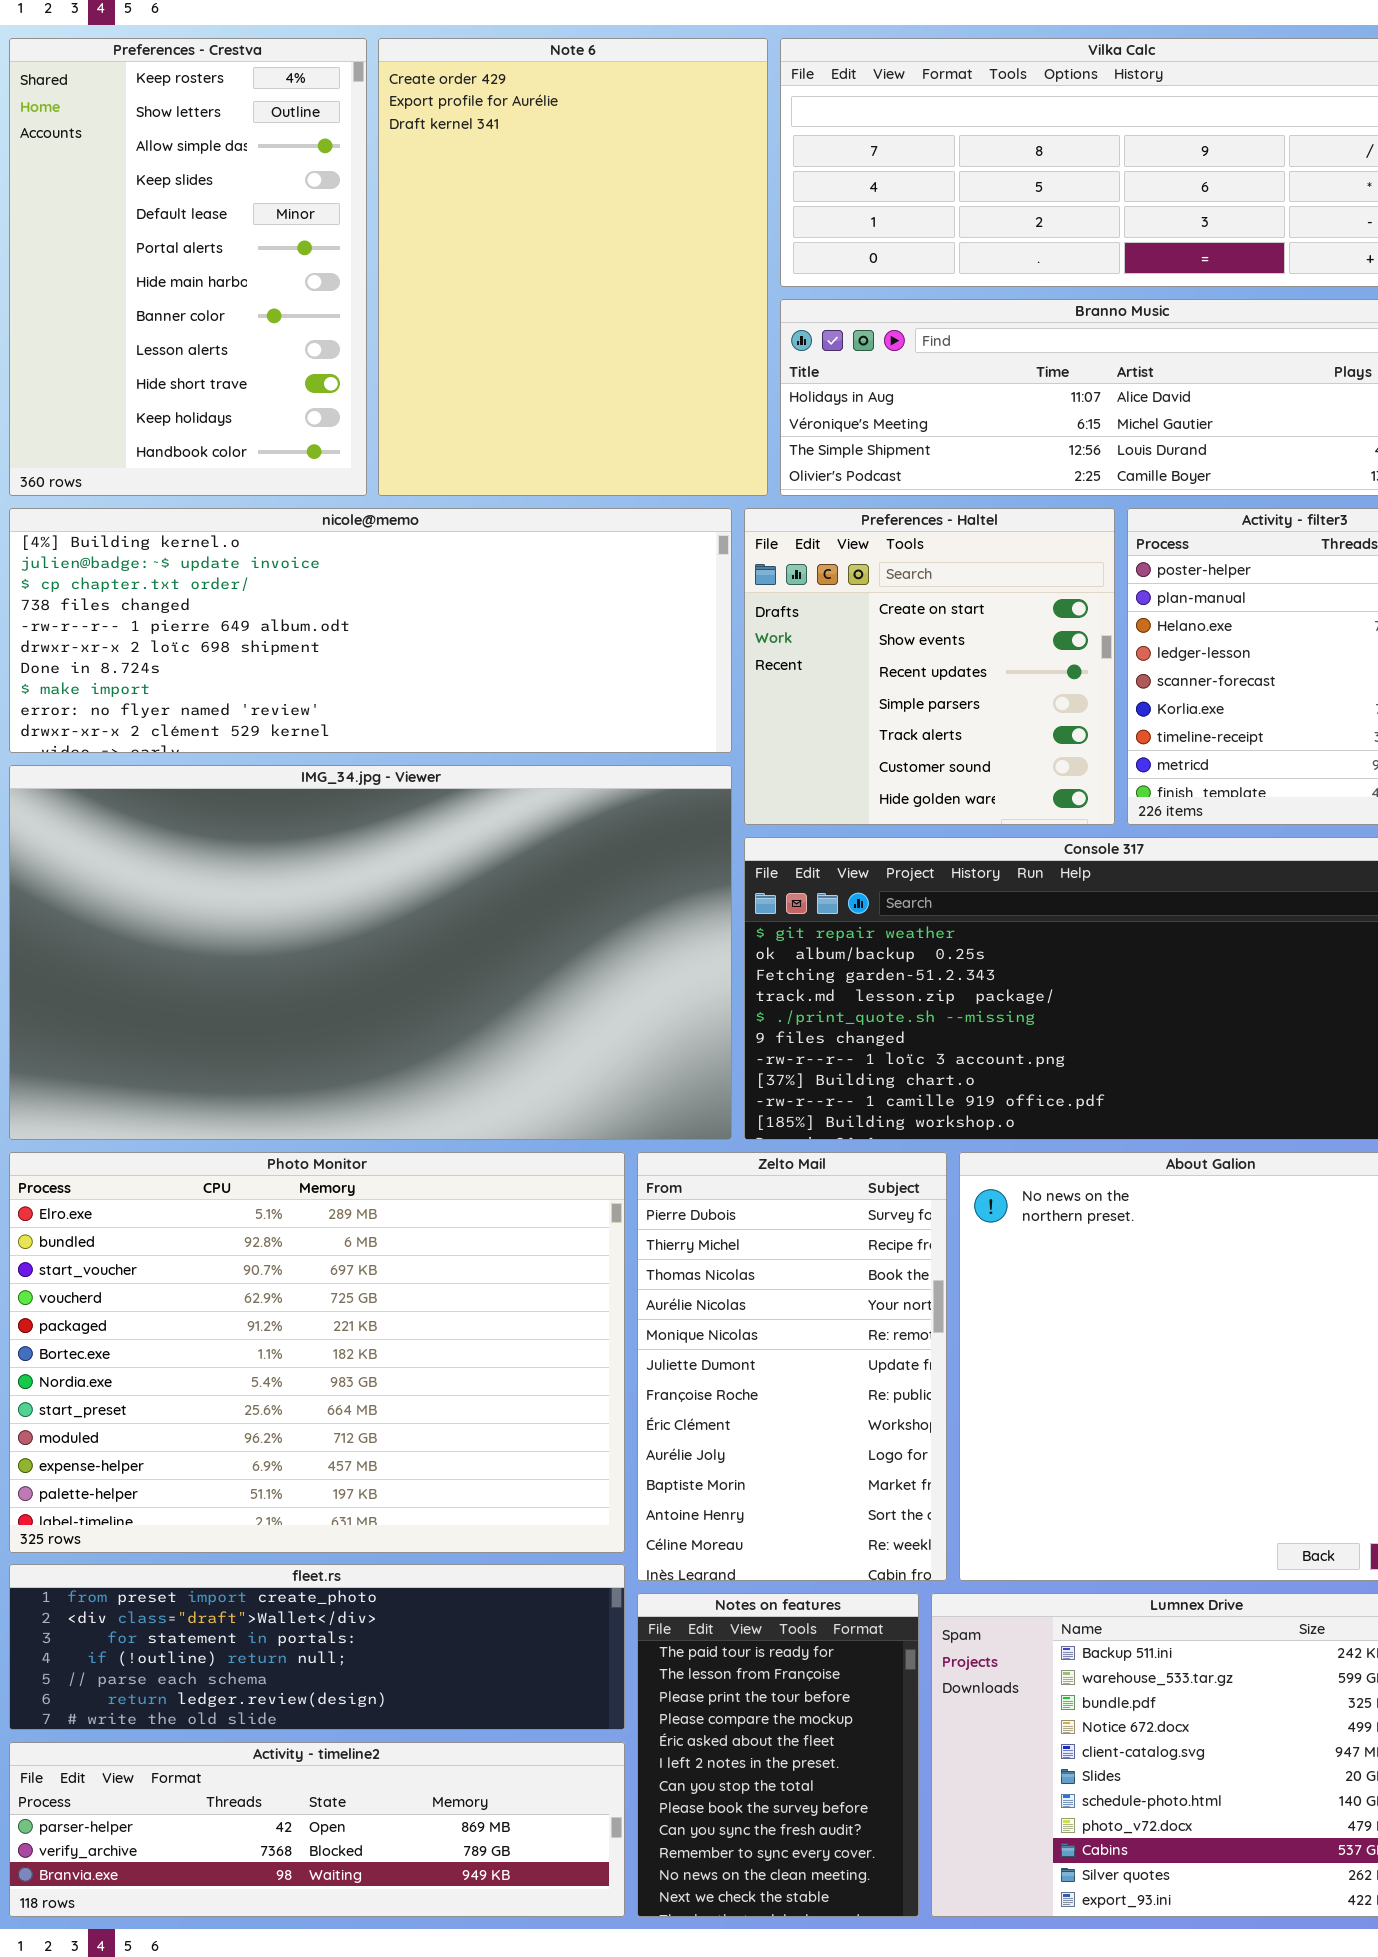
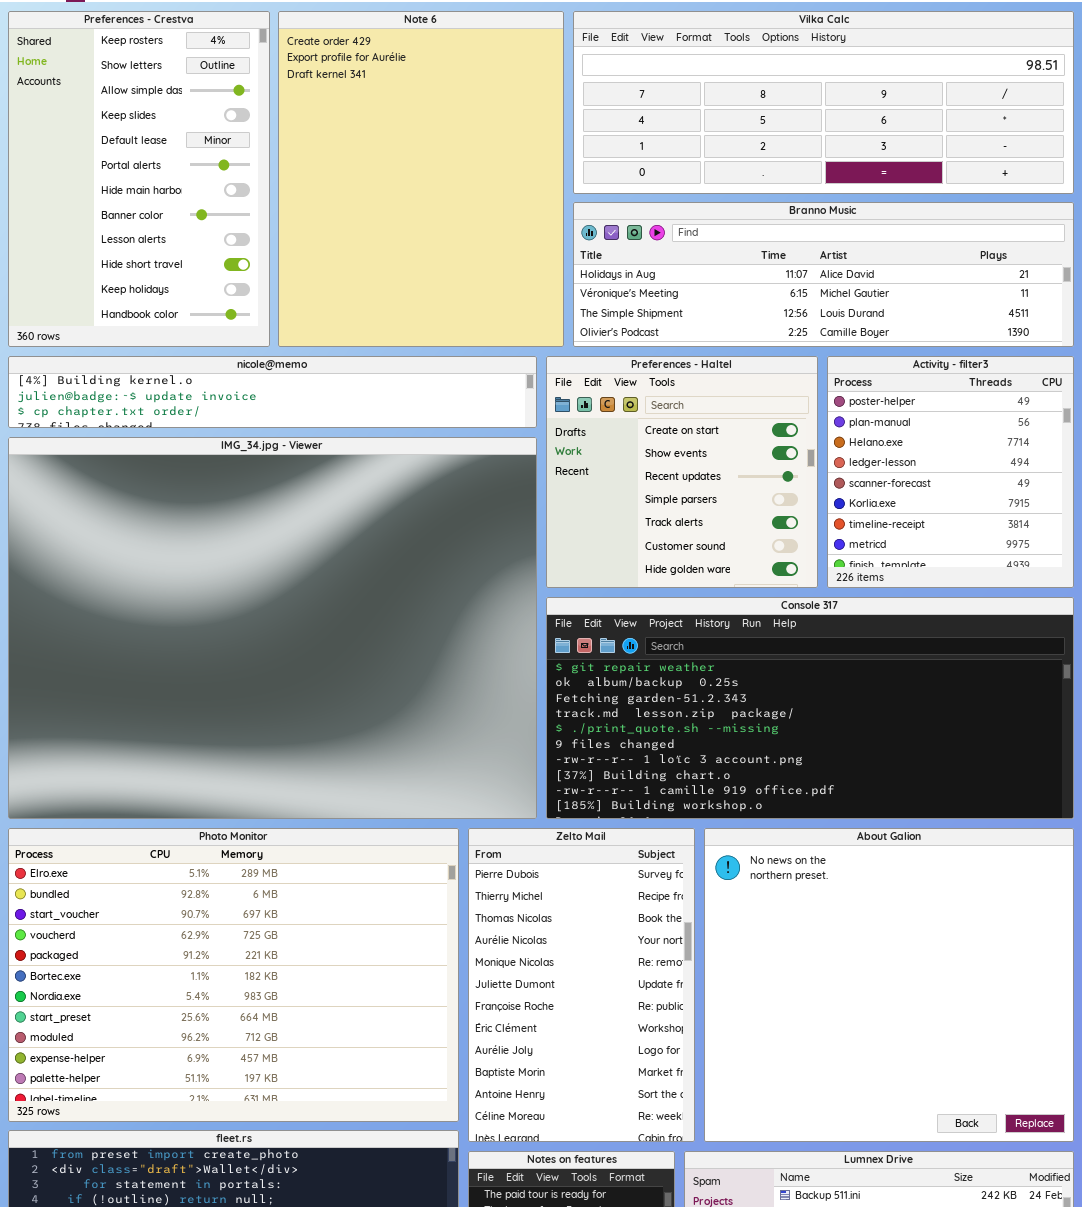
nicole@memo: [9,508,732,753] -> [8,356,537,428], resized
IMG_34.jpg - Viewer: [9,765,732,1140] -> [8,437,537,819], resized

